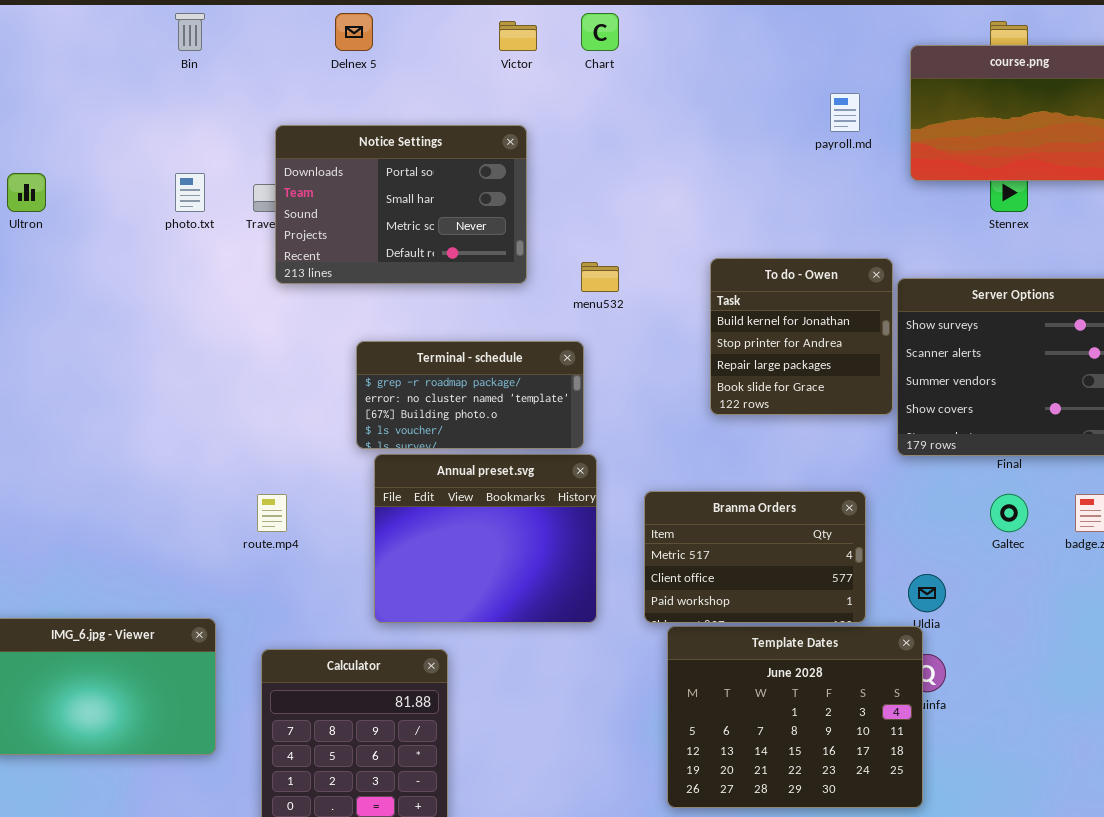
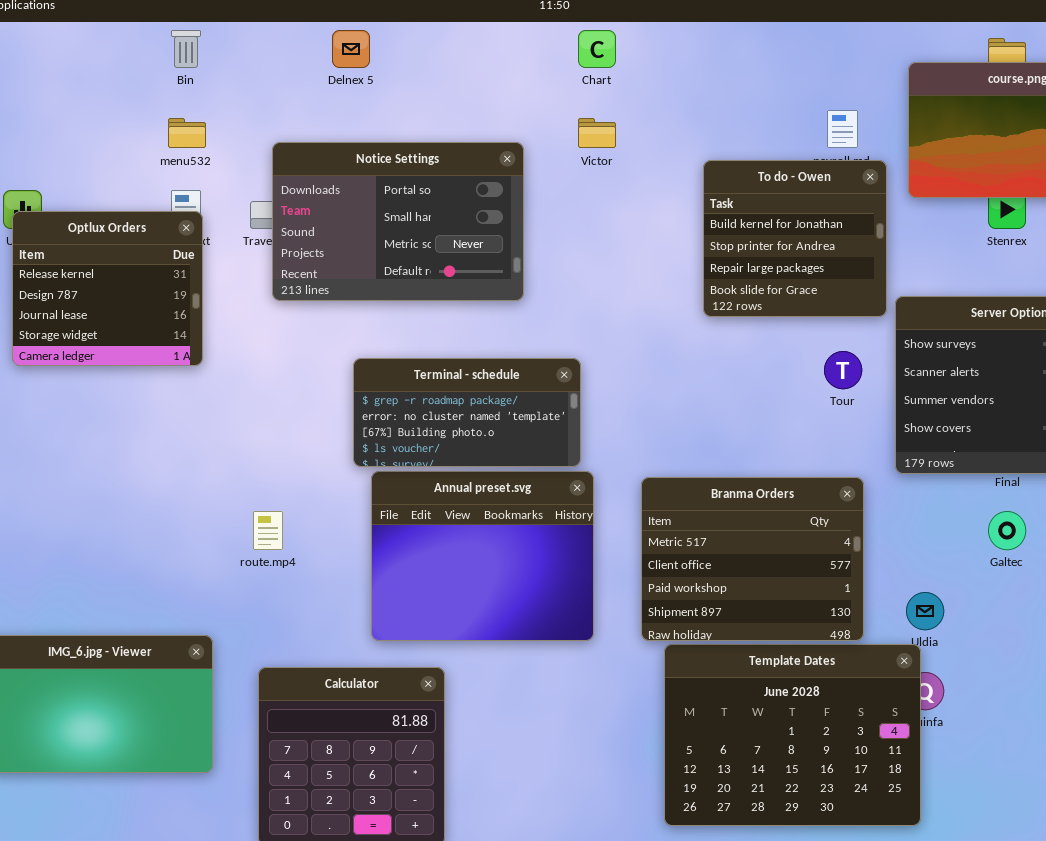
Victor: [499,21,537,51] -> [578,118,616,148], moved
Optlux Orders: none -> [12,211,203,366], opened
To do - Owen: [710,258,893,415] -> [703,160,887,317], moved
menu532: [581,262,619,292] -> [168,118,206,148], moved
Branma Orders: [644,491,866,623] -> [641,477,864,641], resized

